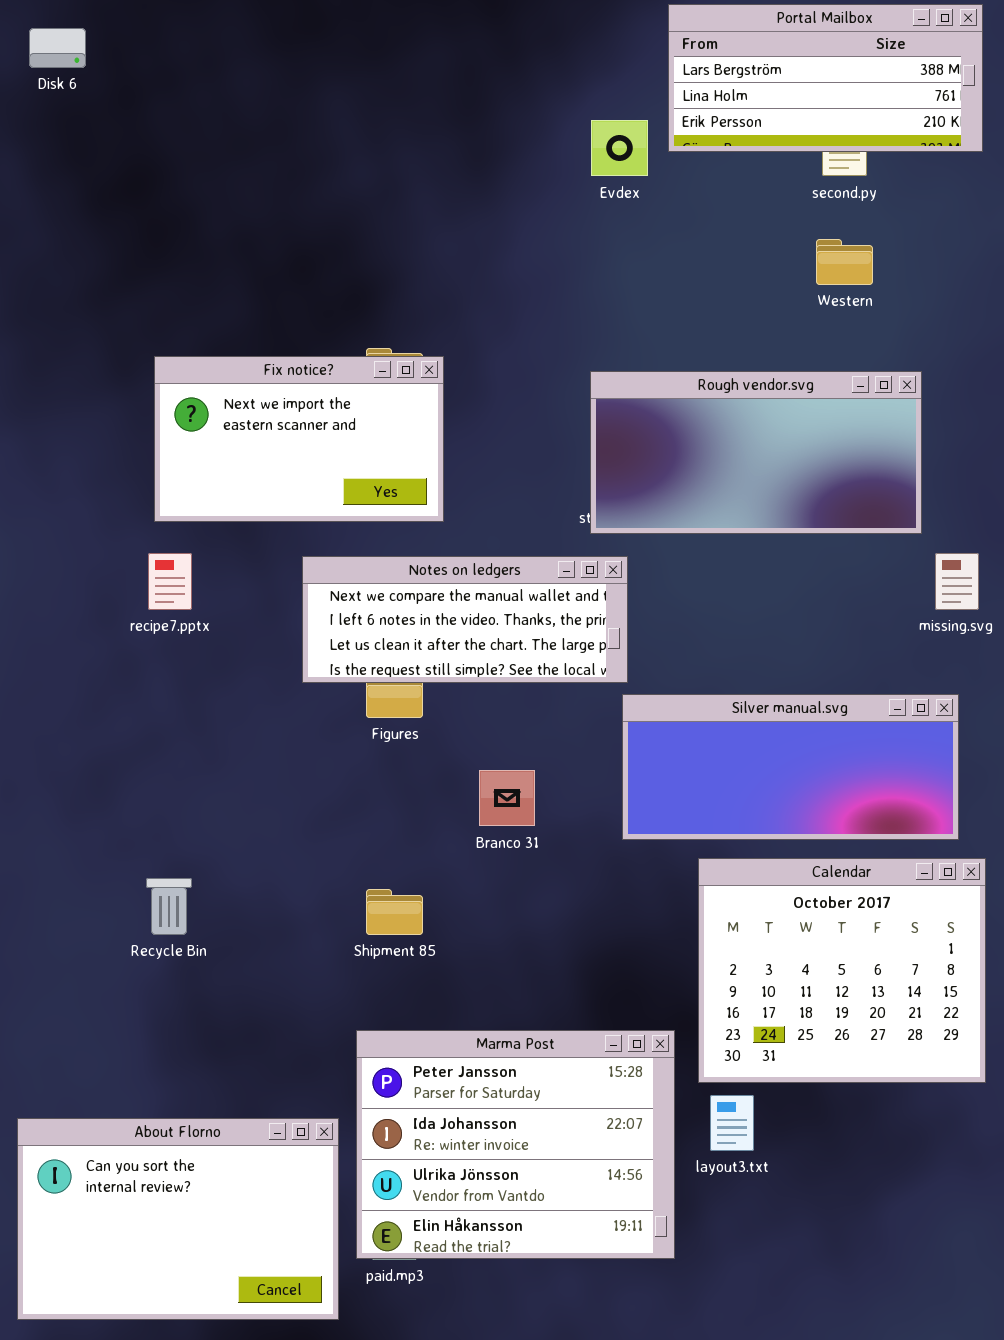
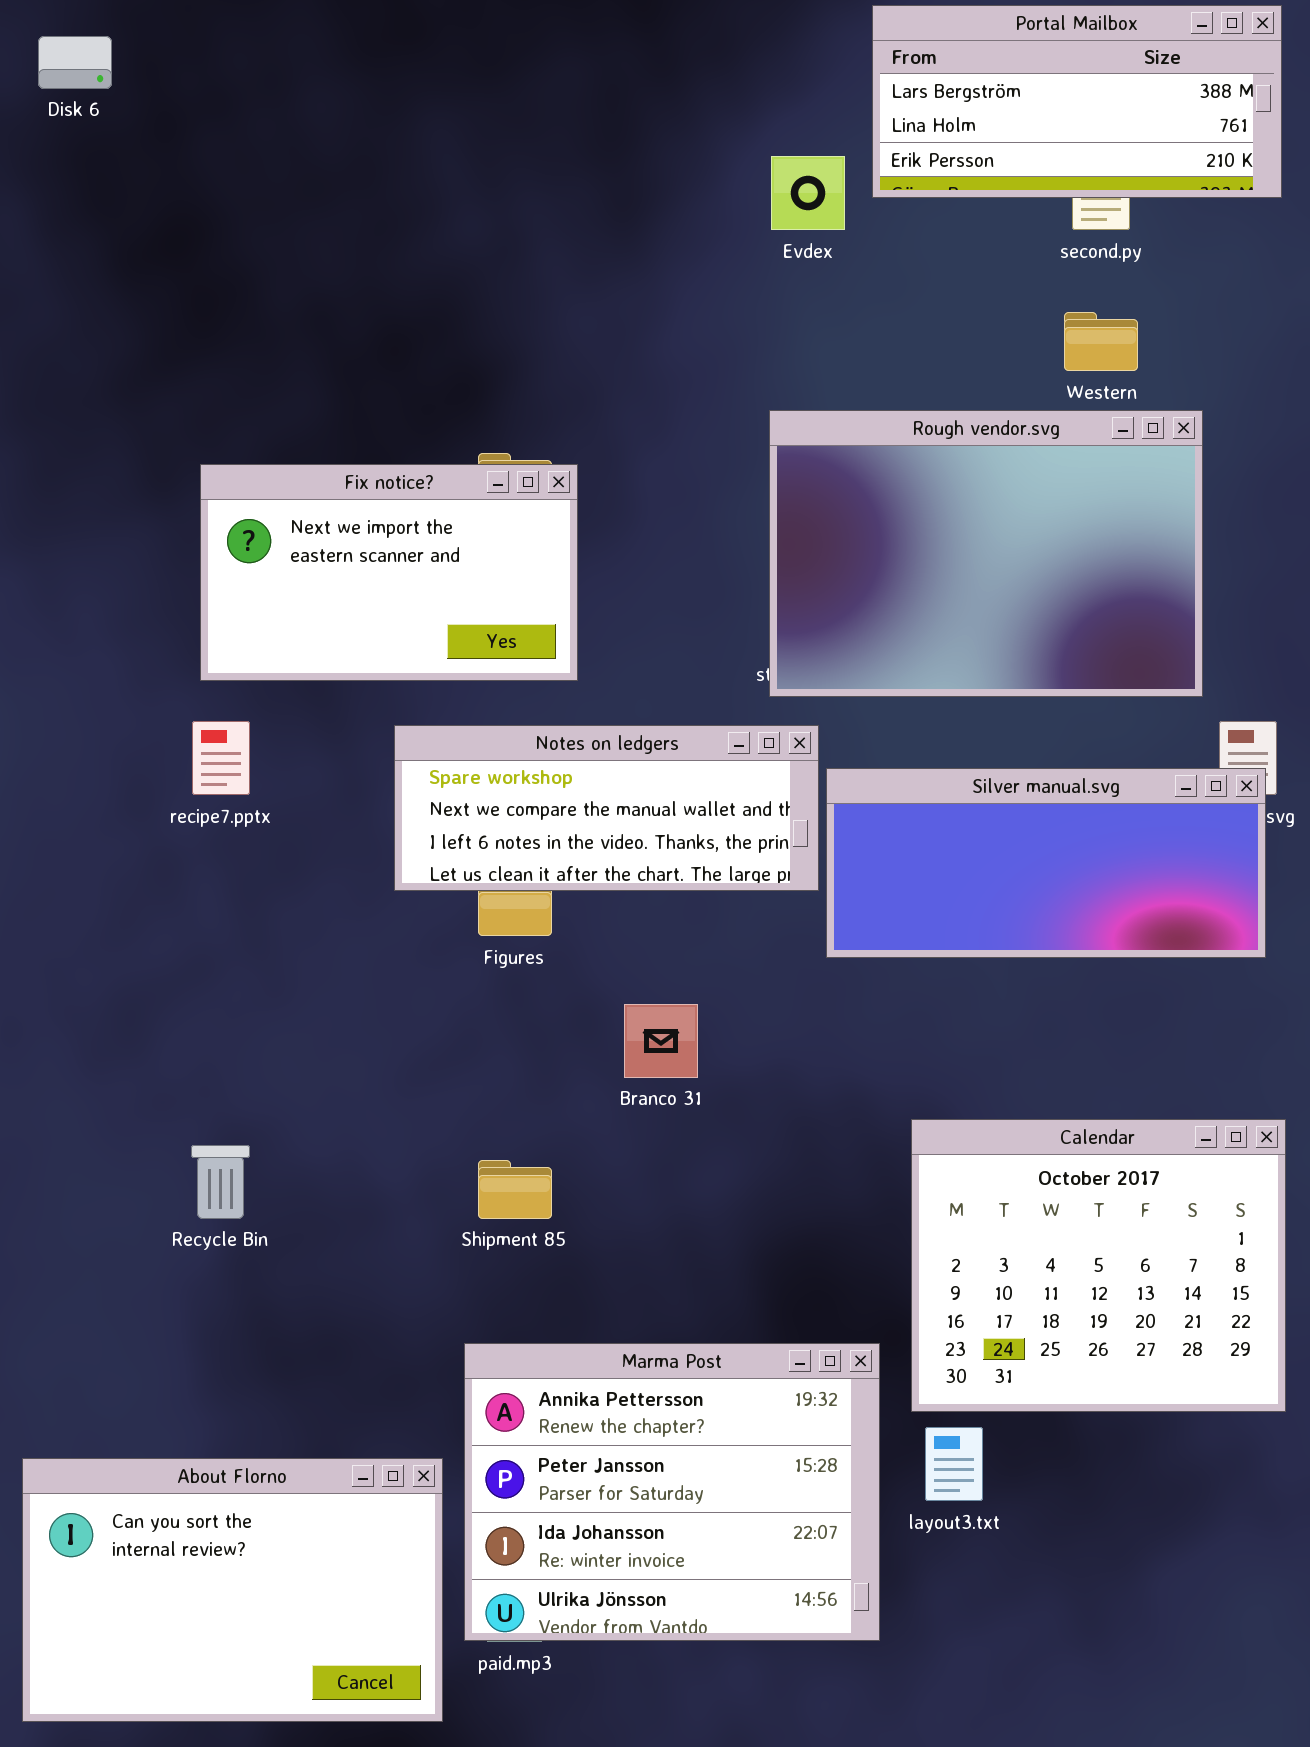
Rough vendor.svg: [590,371,922,534] -> [769,410,1203,697], resized
Notes on ledgers: [302,556,628,683] -> [394,725,819,891], scrolled up 1 row
Silver manual.svg: [622,694,959,840] -> [826,768,1266,958], moved
Marma Post: [356,1030,675,1259] -> [464,1343,880,1641], scrolled up 1 row

